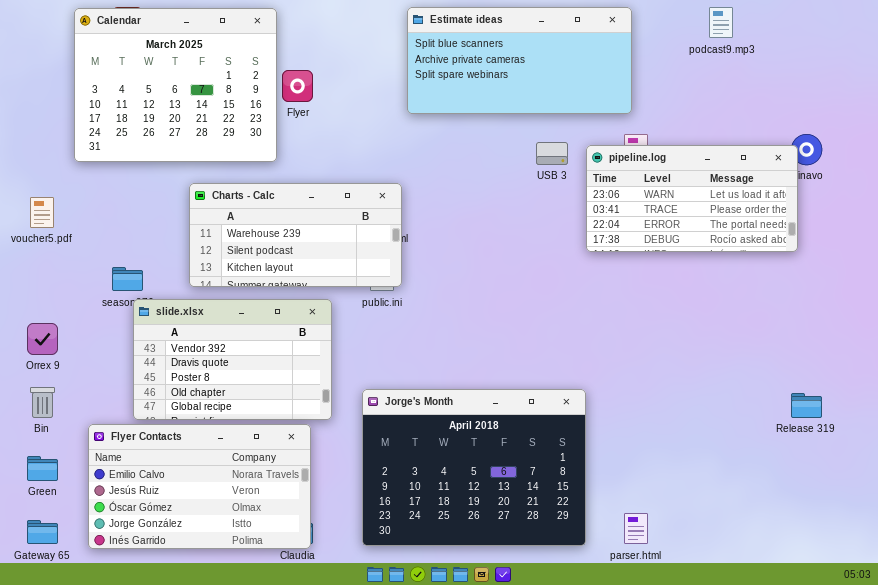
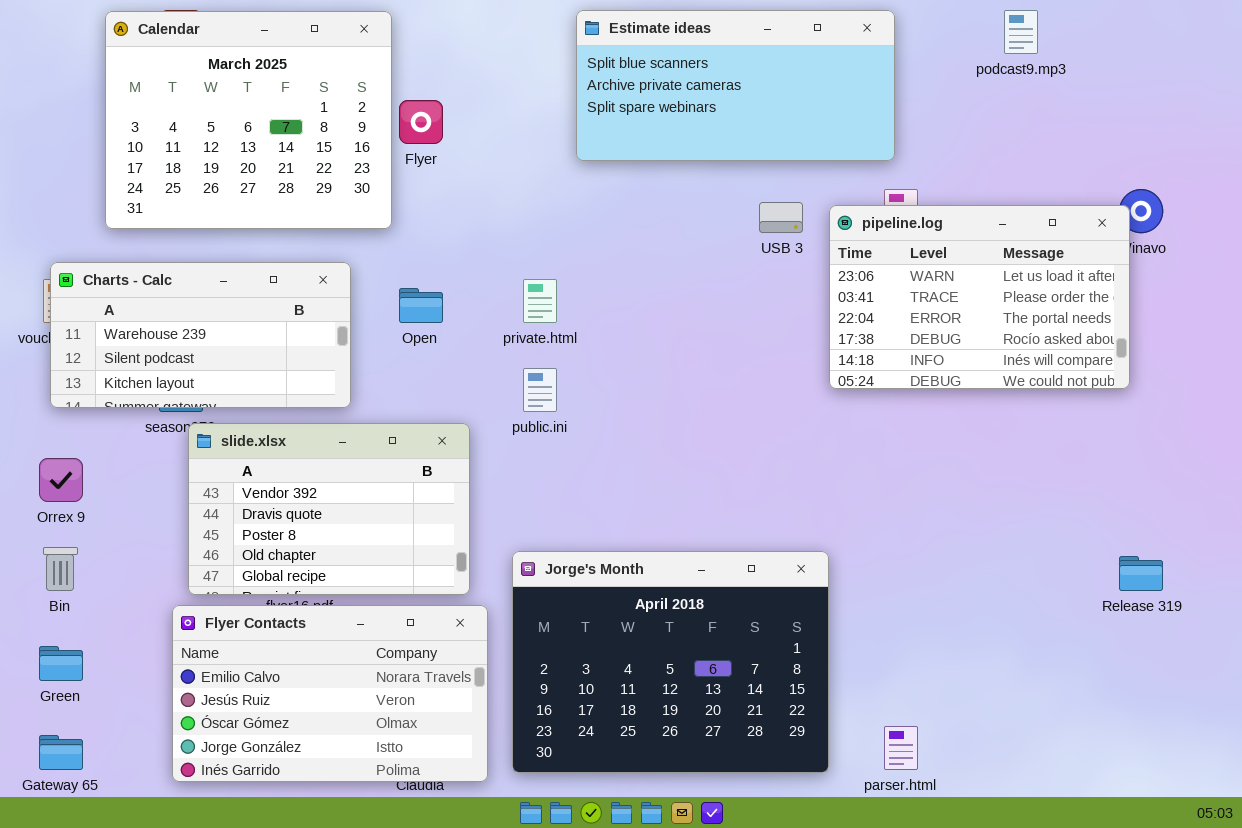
pipeline.log: [586,145,798,252] -> [829,205,1130,389], resized
Charts - Calc: [189,183,402,287] -> [50,262,351,408], moved
Flyer Contacts: [88,424,311,549] -> [172,605,488,782], moved

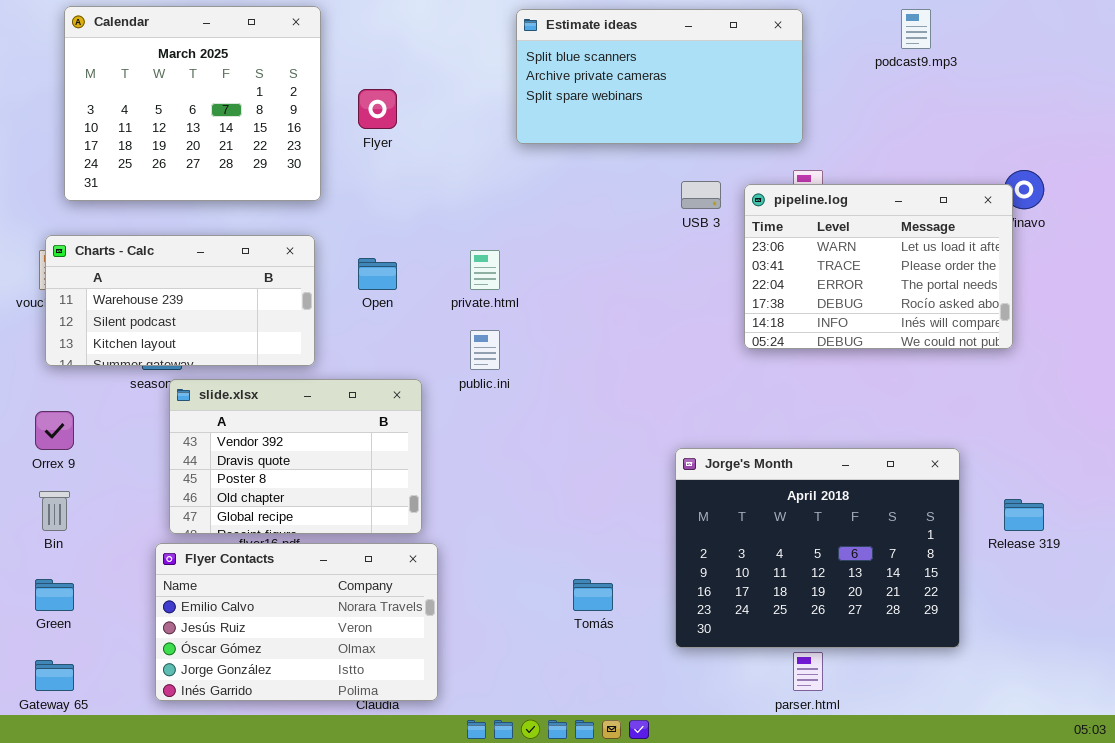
Calendar: [105,11,392,229] -> [64,6,321,201], moved
Jorge's Month: [512,551,829,773] -> [675,448,960,648], moved

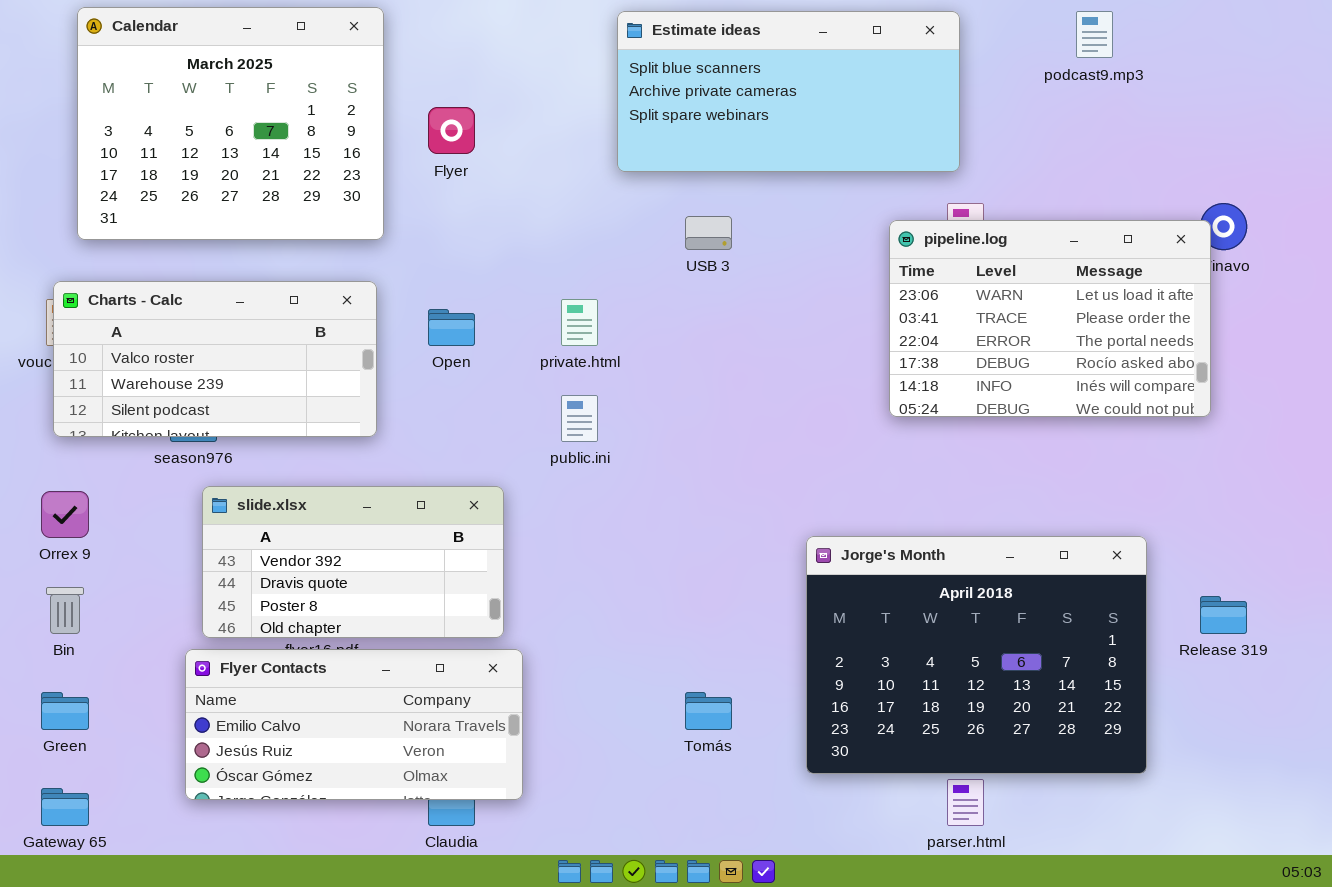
USB 3: [681,181,721,209] -> [685,216,732,250], moved
Charts - Calc: [45,235,315,366] -> [53,281,377,437], scrolled up 1 row
slide.xlsx: [169,379,422,534] -> [202,486,504,638], resized
Flyer Contacts: [155,543,438,701] -> [185,649,523,800], resized

